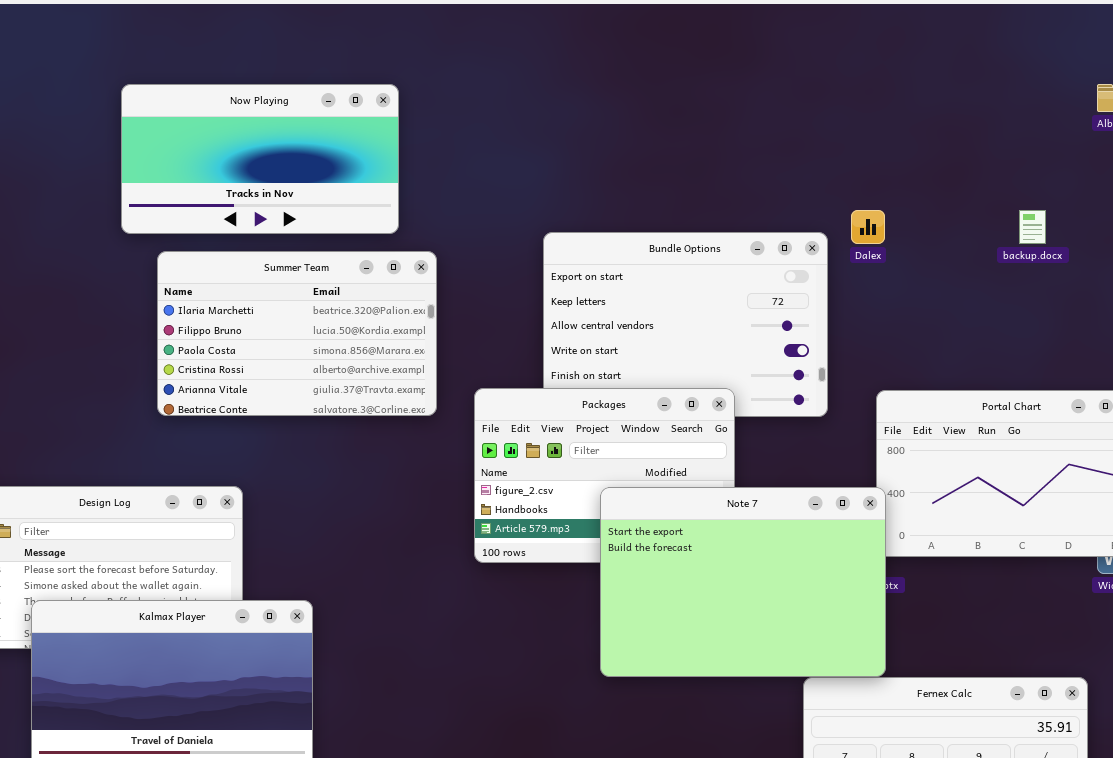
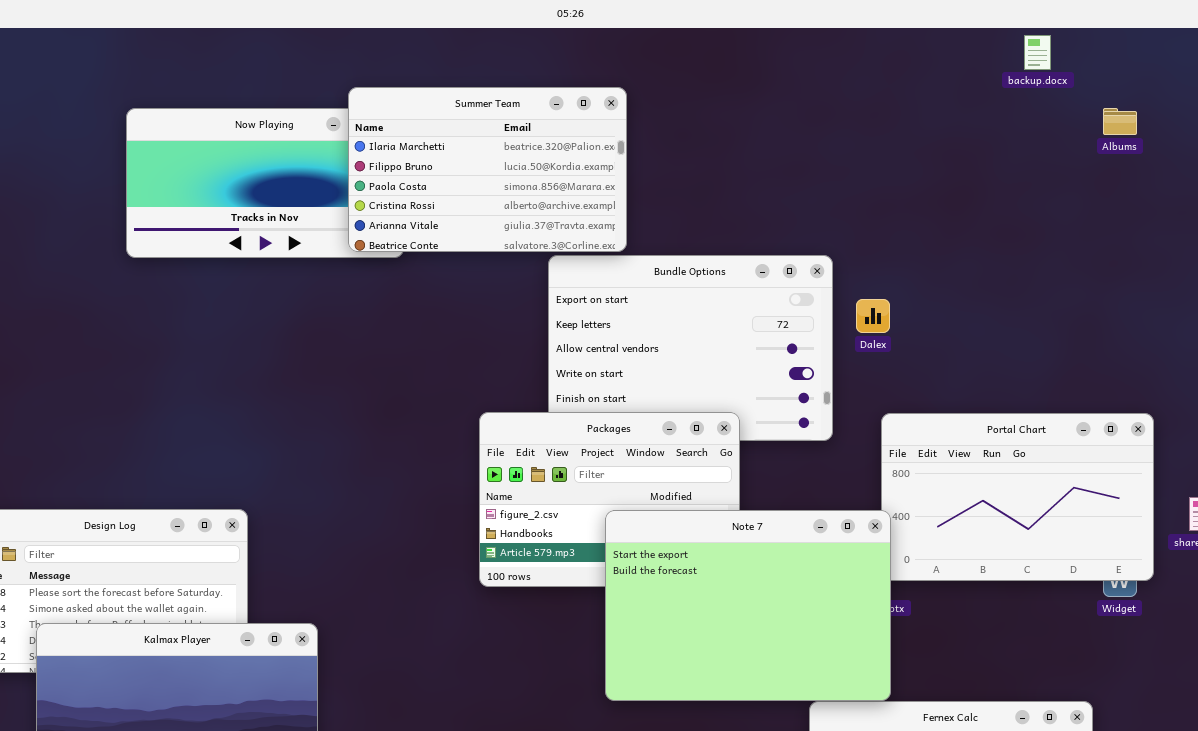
Dalex: [851,210,885,244] -> [856,299,890,333], moved
backup.docx: [1019,210,1046,244] -> [1024,35,1051,70], moved
Summer Team: [157,251,437,416] -> [348,87,627,252], moved

